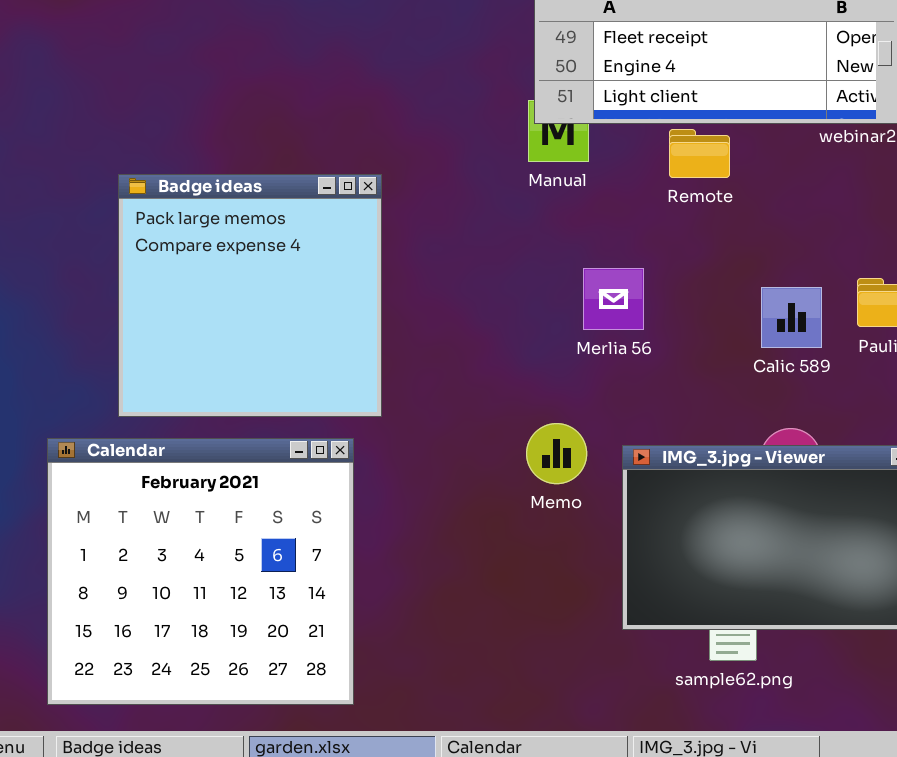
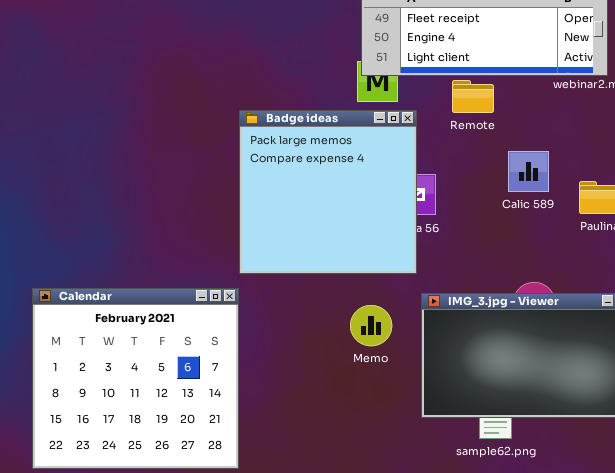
Badge ideas: [118,174,382,417] -> [239,110,417,274], moved
Calic 589: [761,287,822,348] -> [508,151,549,192], moved
Memo: [526,423,587,484] -> [350,305,392,346], moved

